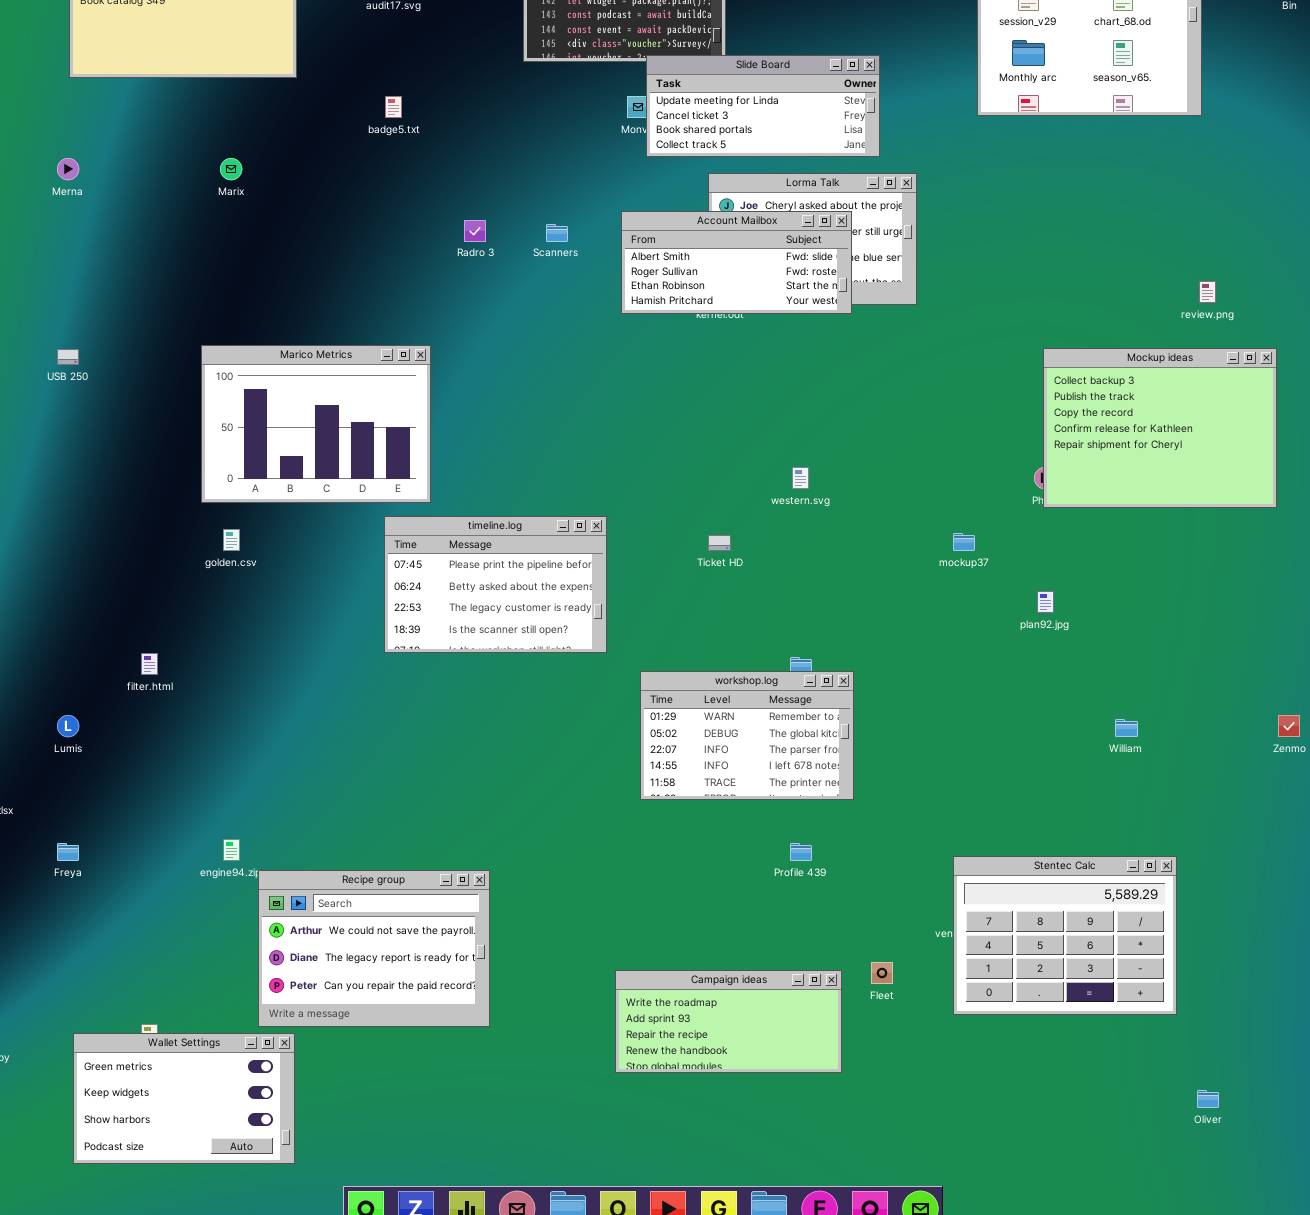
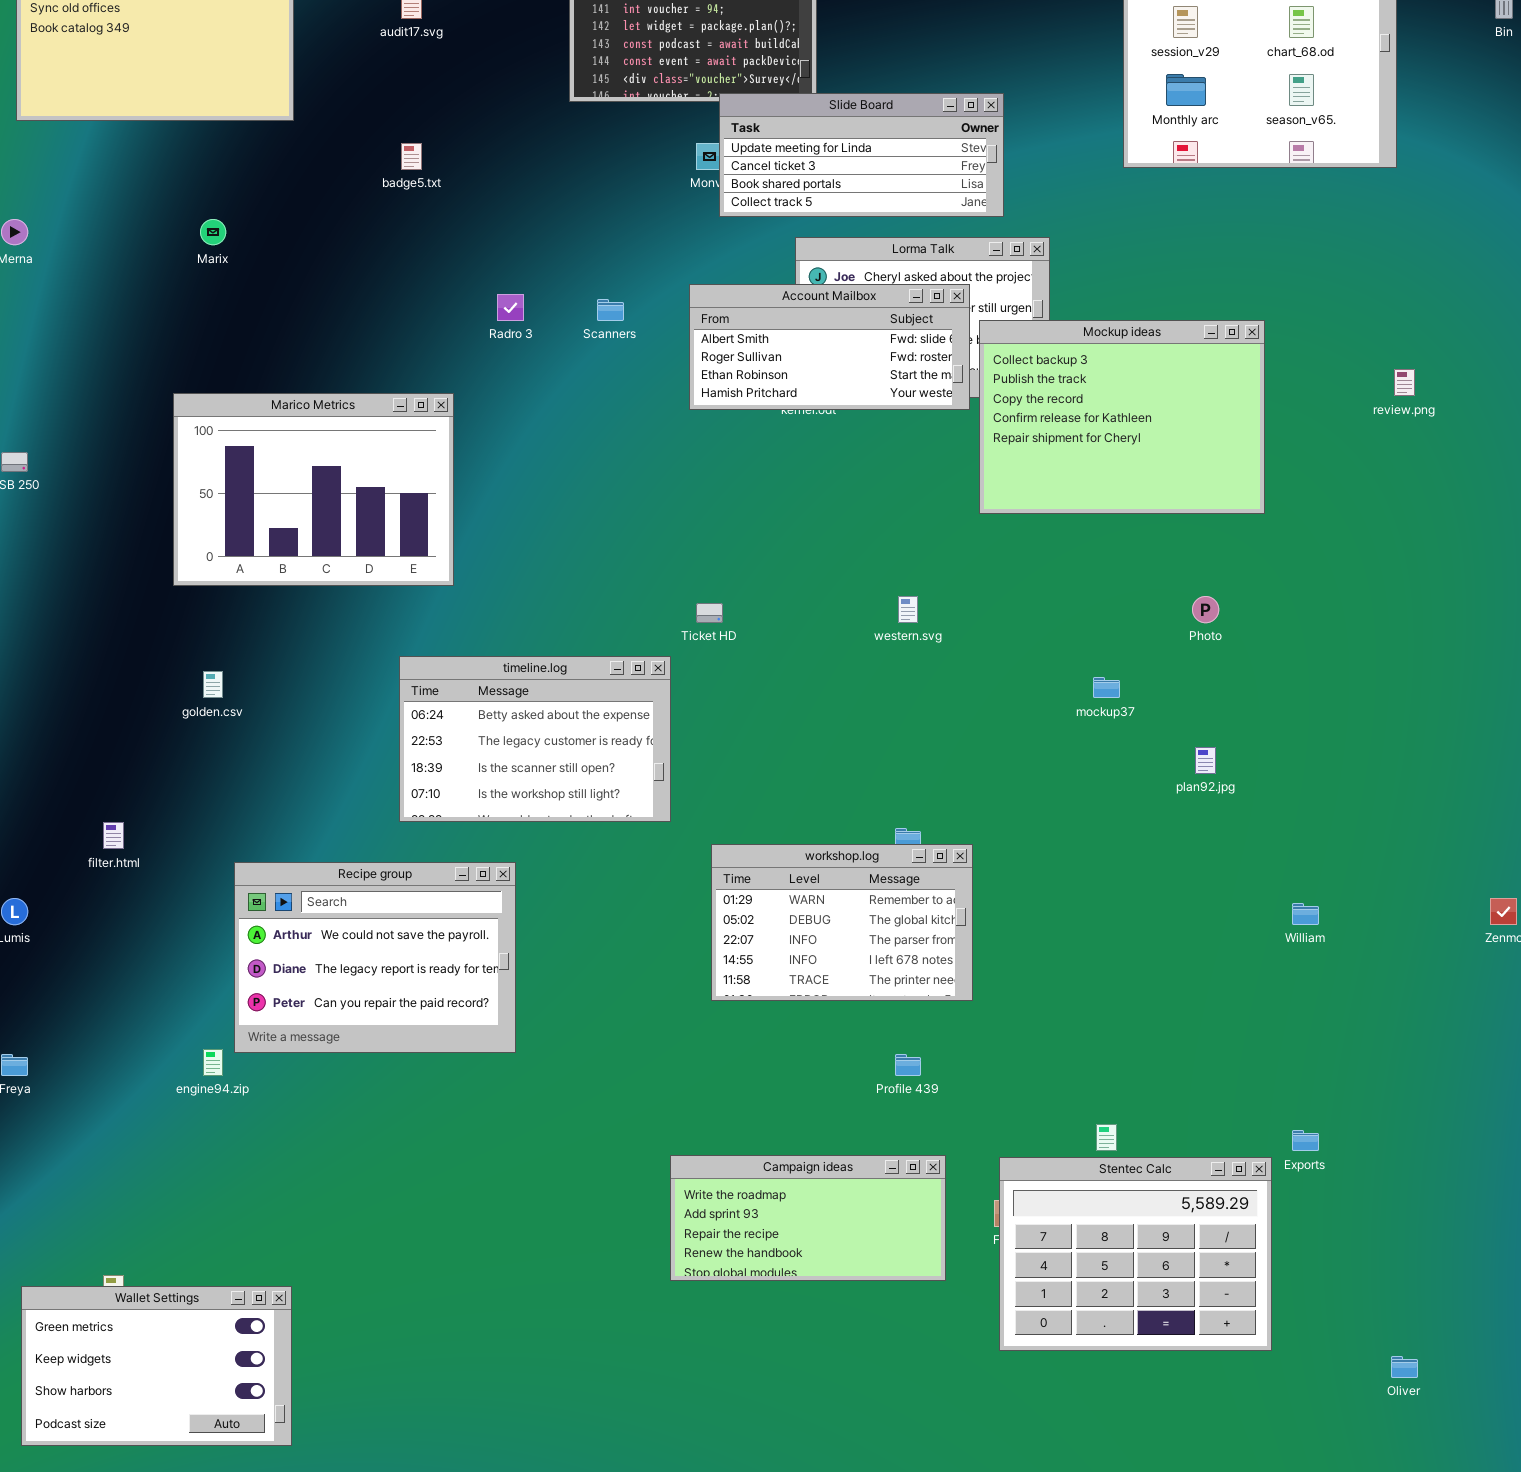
Marico Metrics: [201,345,431,503] -> [173,393,454,586], moved
Mockup ideas: [1043,348,1277,508] -> [979,320,1265,514], moved
timeline.log: [384,516,607,653] -> [399,656,671,822], scrolled down 1 row
Ticket HD: [708,535,731,551] -> [696,603,723,623], moved
Stentec Calc: [953,856,1177,1015] -> [999,1157,1272,1351], moved
Recipe group: [258,870,490,1027] -> [234,862,516,1053], moved
Campaign ideas: [615,970,842,1073] -> [670,1155,946,1281], moved

